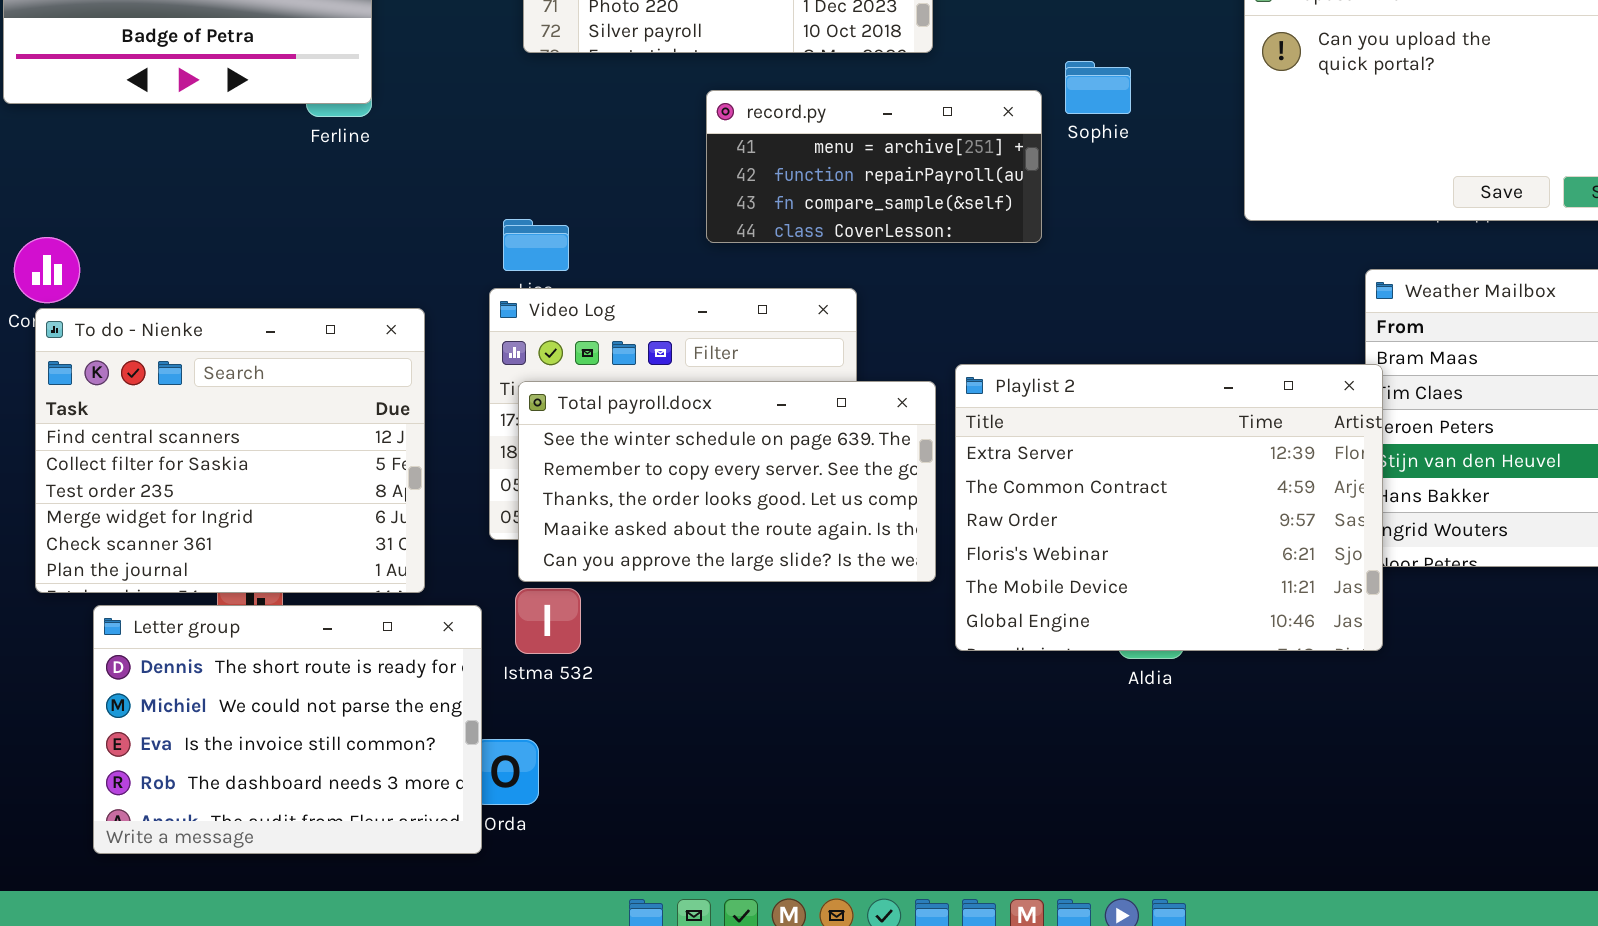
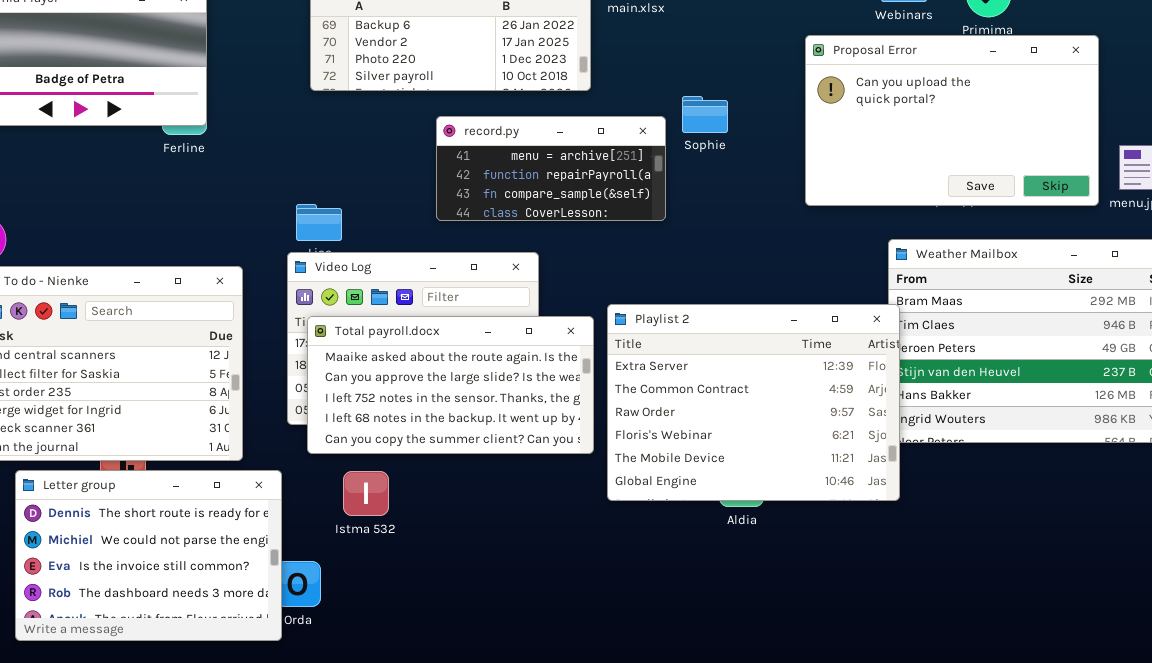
Total payroll.docx: [518,381,936,582] -> [307,316,594,454], scrolled down 3 rows
Istma 532: [515,588,581,654] -> [343,471,389,516], moved

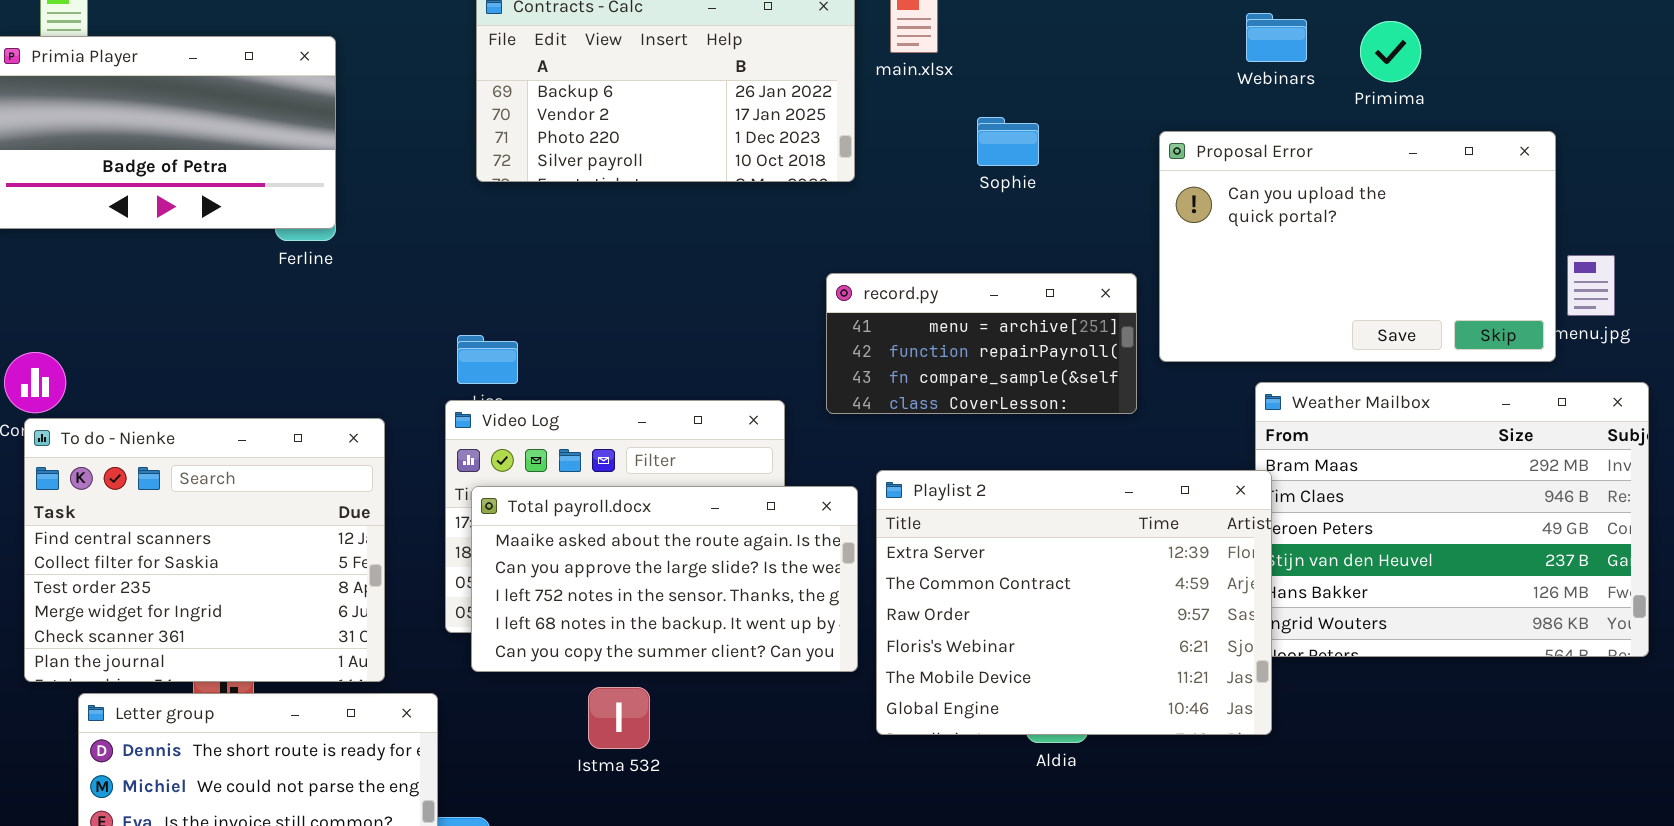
Proposal Error: [805,35,1099,206] -> [1159,131,1556,362], moved
Sophie: [682,96,728,133] -> [977,117,1039,166], moved
record.py: [436,116,666,221] -> [826,273,1137,414], moved
Istma 532: [343,471,389,516] -> [588,687,650,749], moved

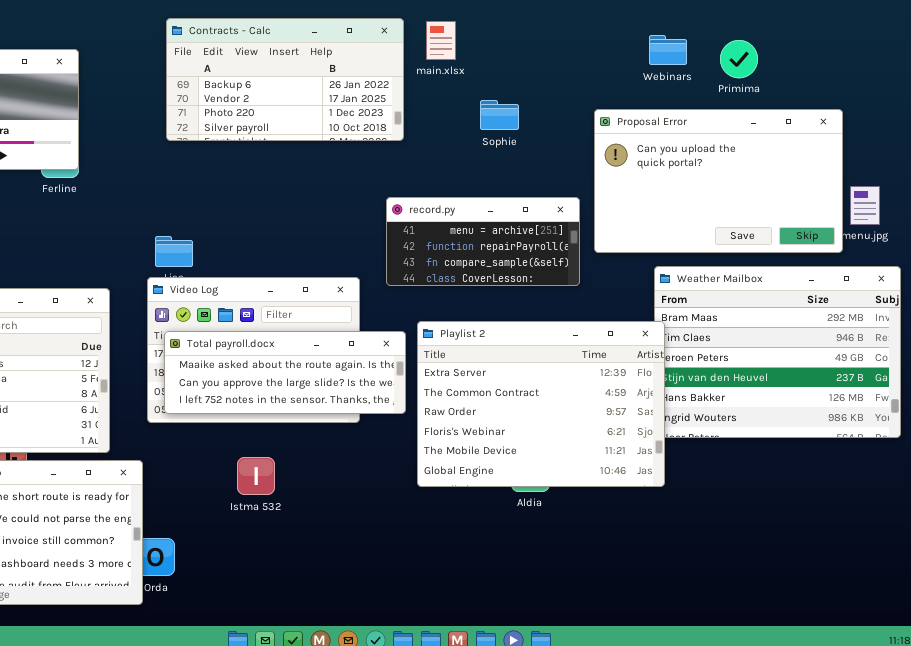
Total payroll.docx: [471,486,858,672] -> [164,331,406,414], resized

